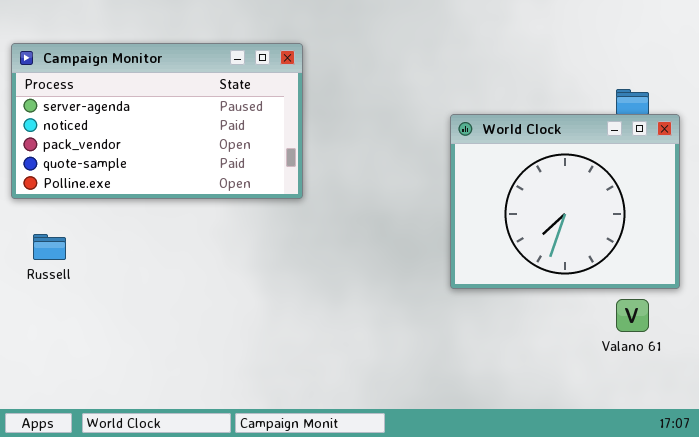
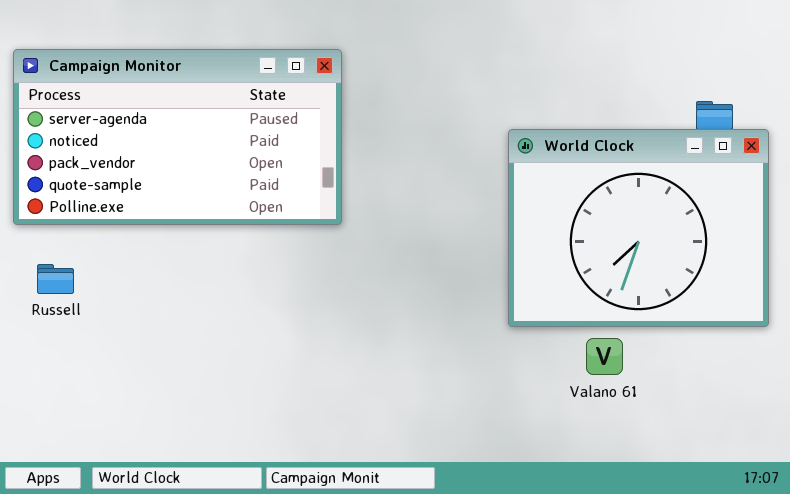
Valano 61: [616,299,649,332] -> [586,338,623,375], moved

